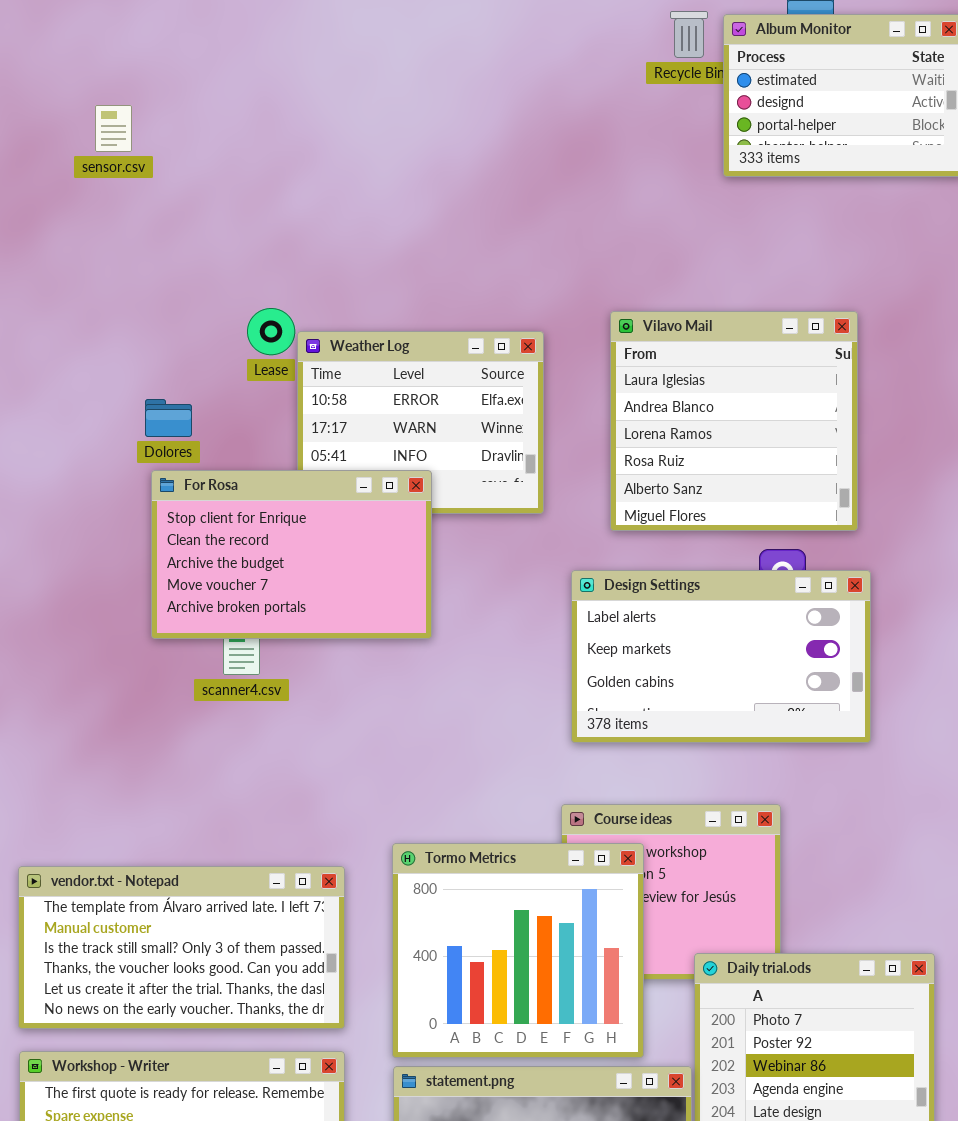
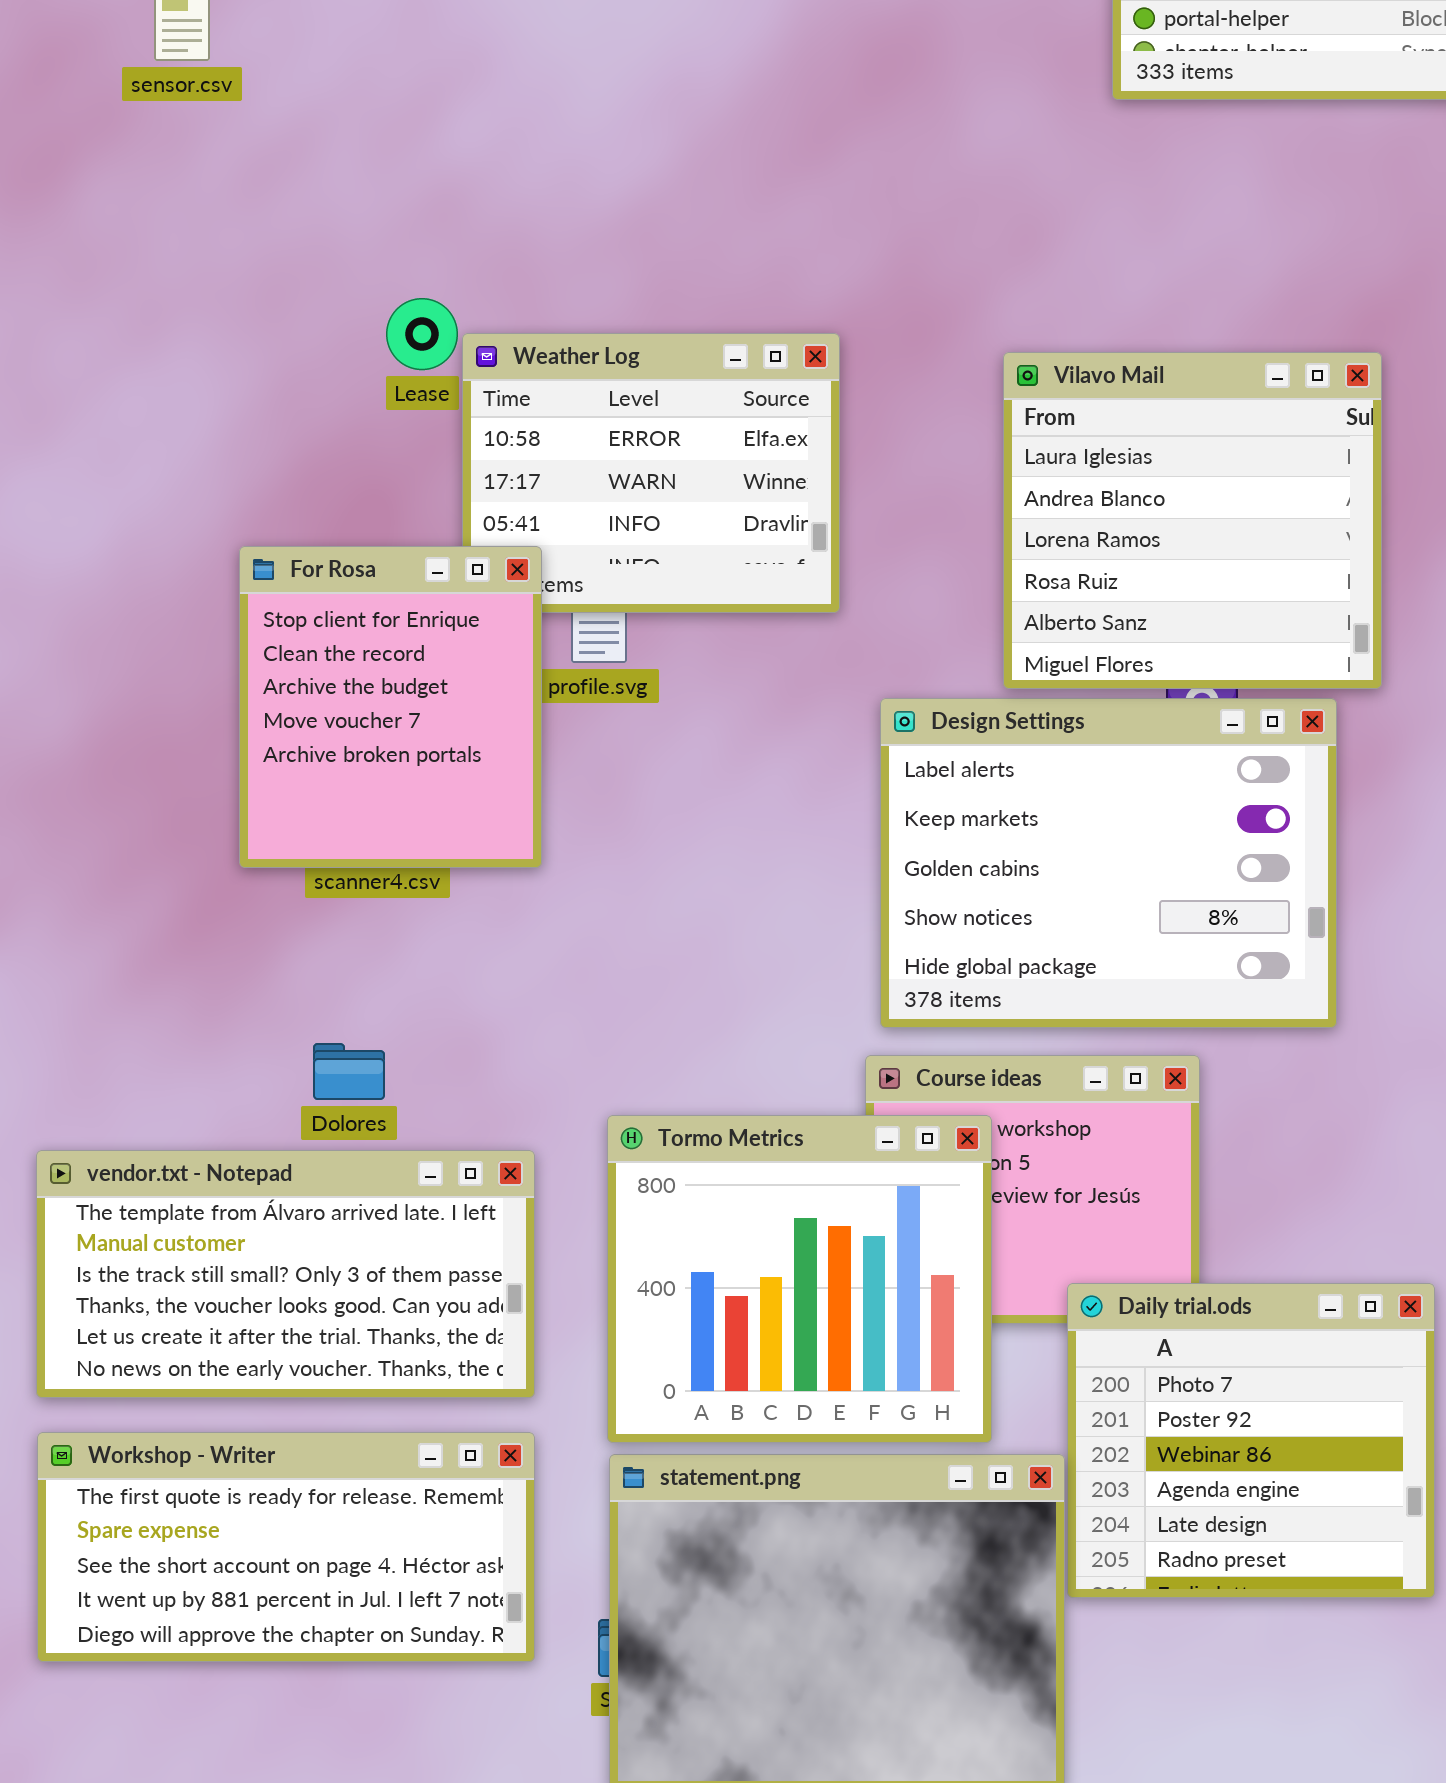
Vilavo Mail: [610,311,858,531] -> [1003,352,1382,689], moved
Dolores: [145,399,192,437] -> [313,1043,385,1100], moved
For Rosa: [151,470,432,639] -> [239,546,542,868], resized
Design Settings: [571,570,871,743] -> [880,698,1337,1028], resized

